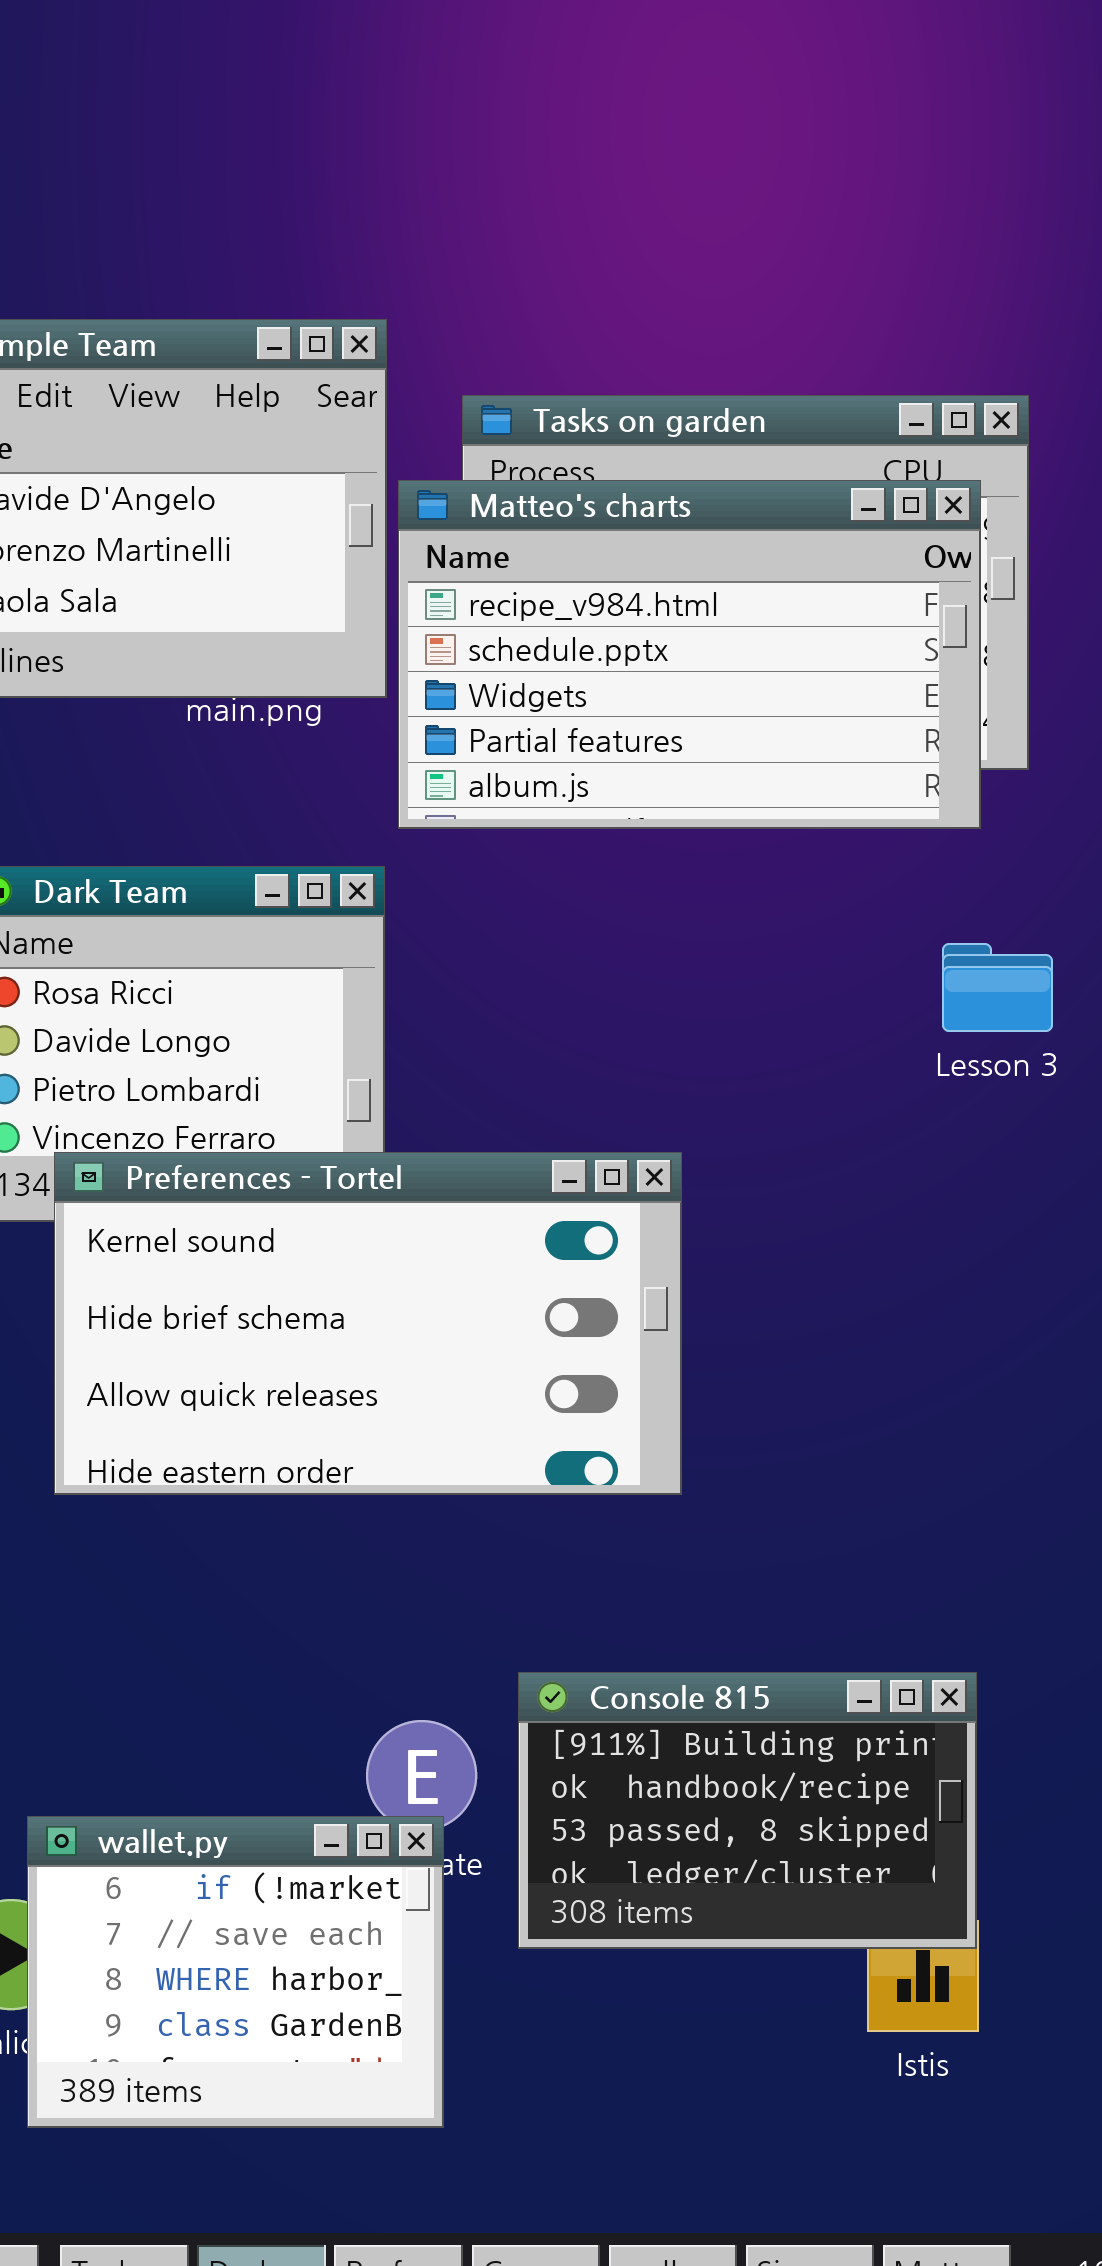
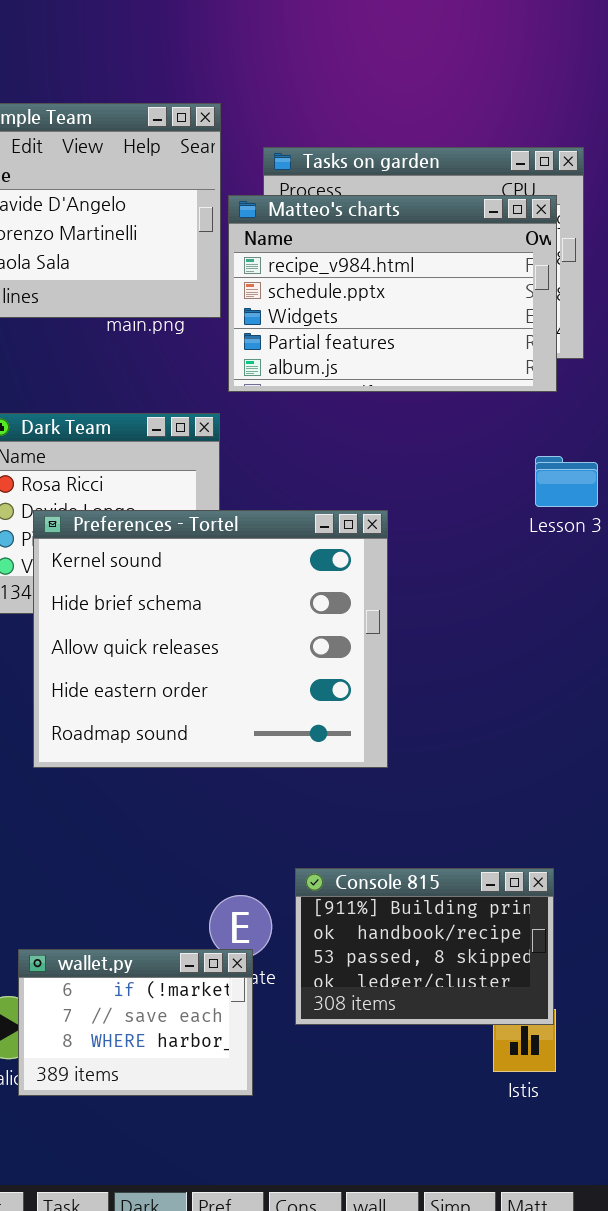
Preferences - Tortel: [54,1152,682,1495] -> [33,510,388,768], resized
wallet.py: [27,1816,444,2128] -> [18,949,253,1096], resized

